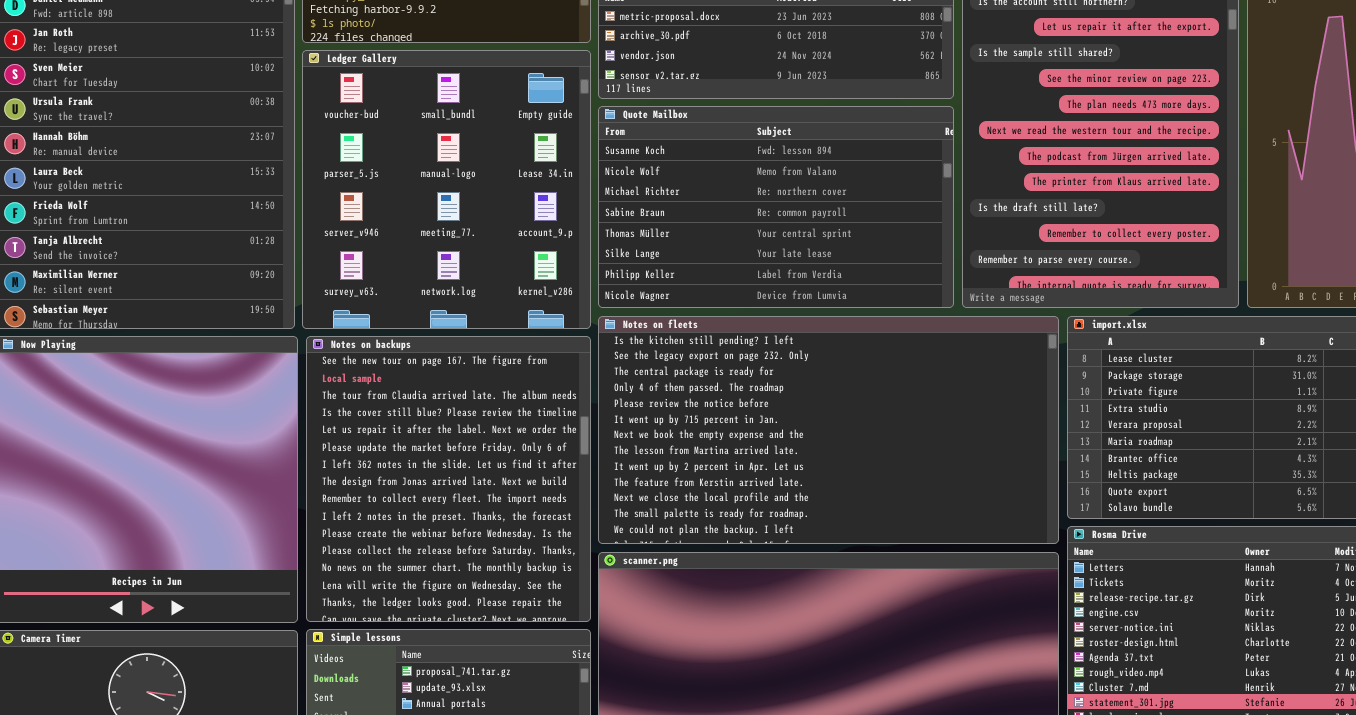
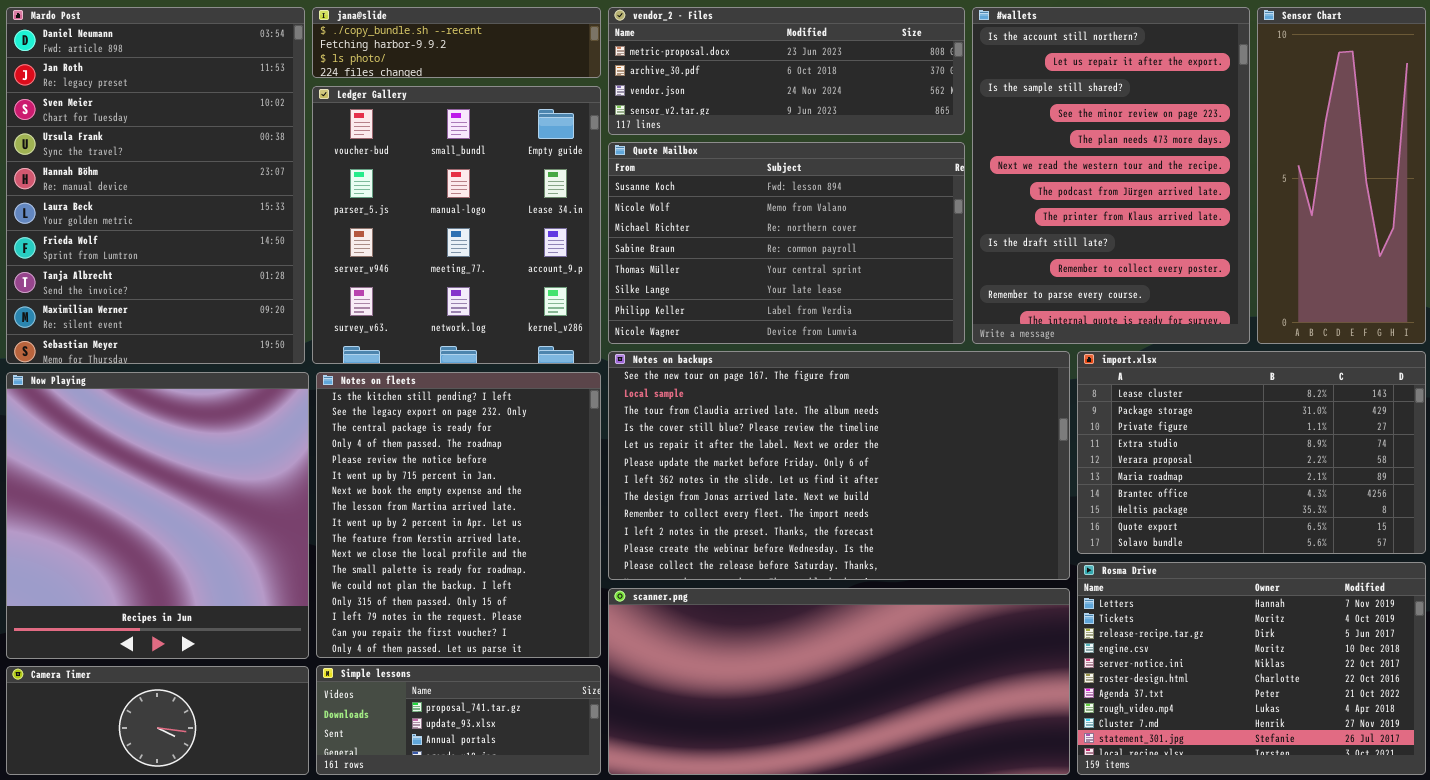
Notes on fleets: [598,316,1059,544] -> [316,372,601,658], moved, resized
Notes on backups: [306,336,591,622] -> [608,351,1070,580], moved, resized

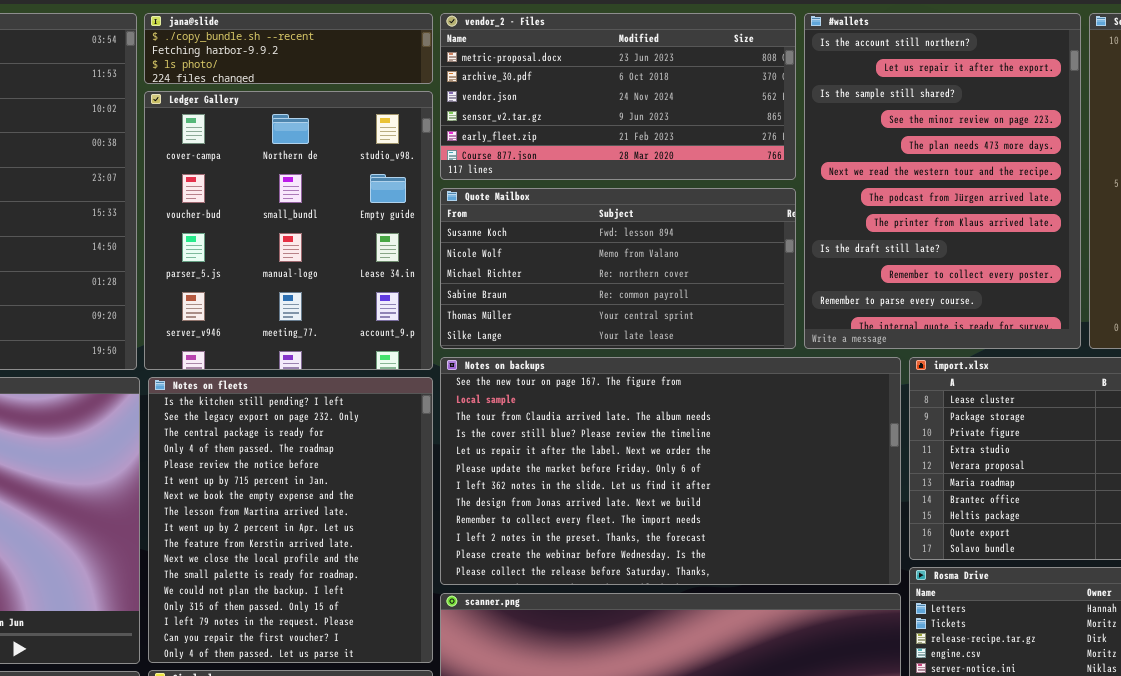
vendor_2 - Files: [608,7,965,135] -> [440,13,796,180], resized
Ledger Gallery: [312,86,601,364] -> [144,91,433,370], scrolled up 1 row
Quote Mailbox: [608,142,965,344] -> [440,188,796,349], resized

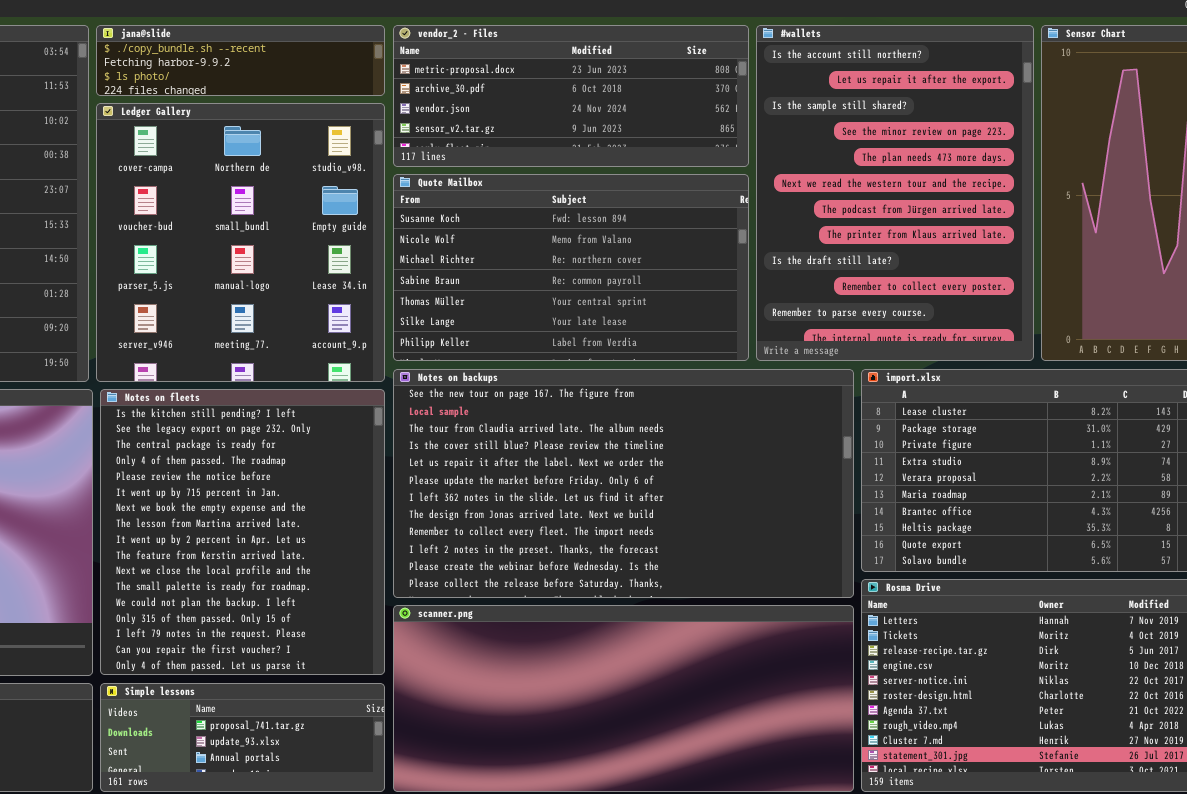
vendor_2 - Files: [440,13,796,180] -> [393,25,749,167], resized
Quote Mailbox: [440,188,796,349] -> [393,174,749,361], resized

